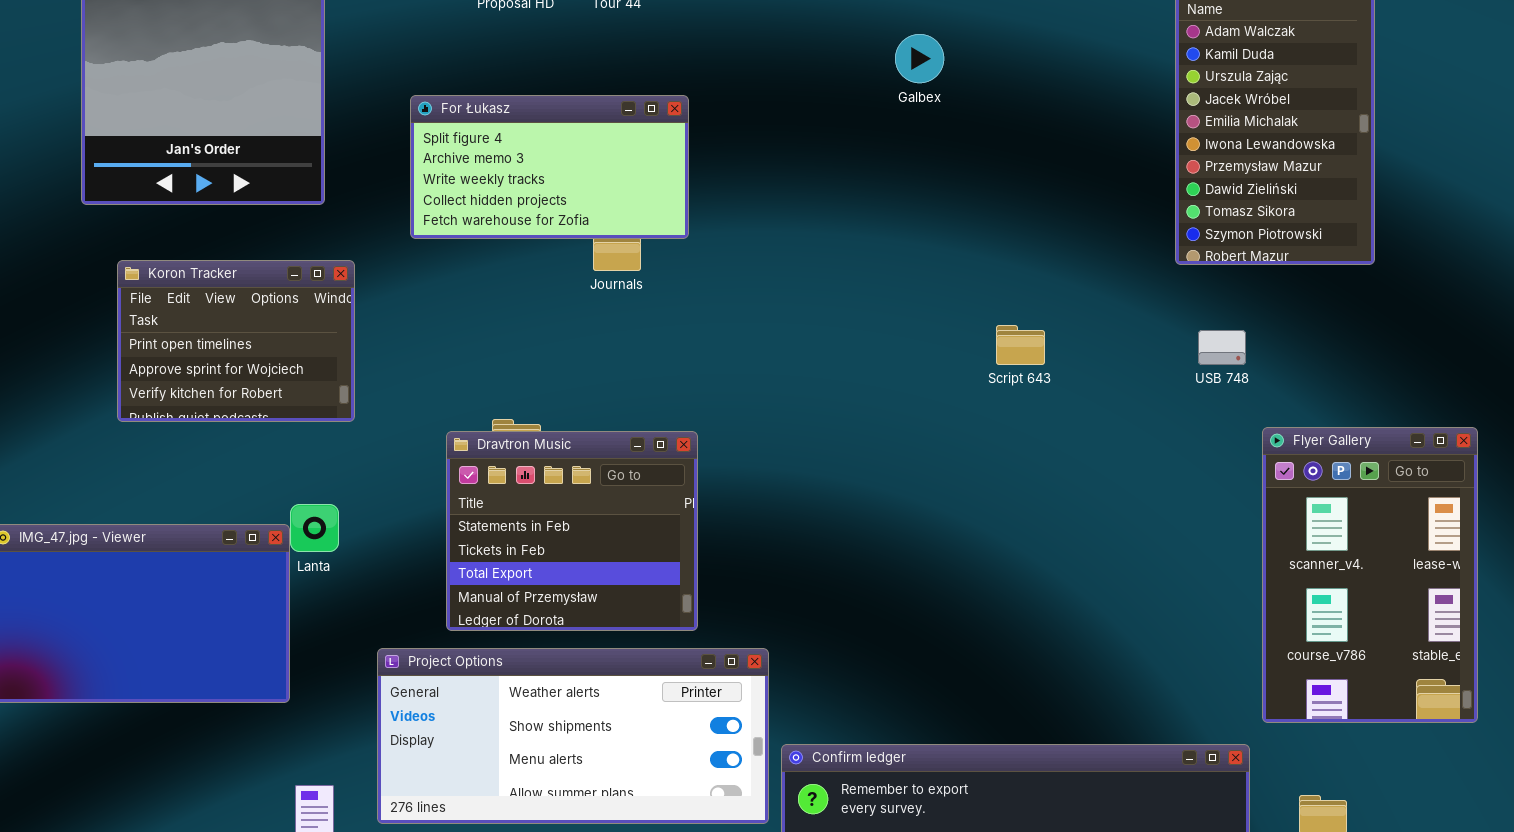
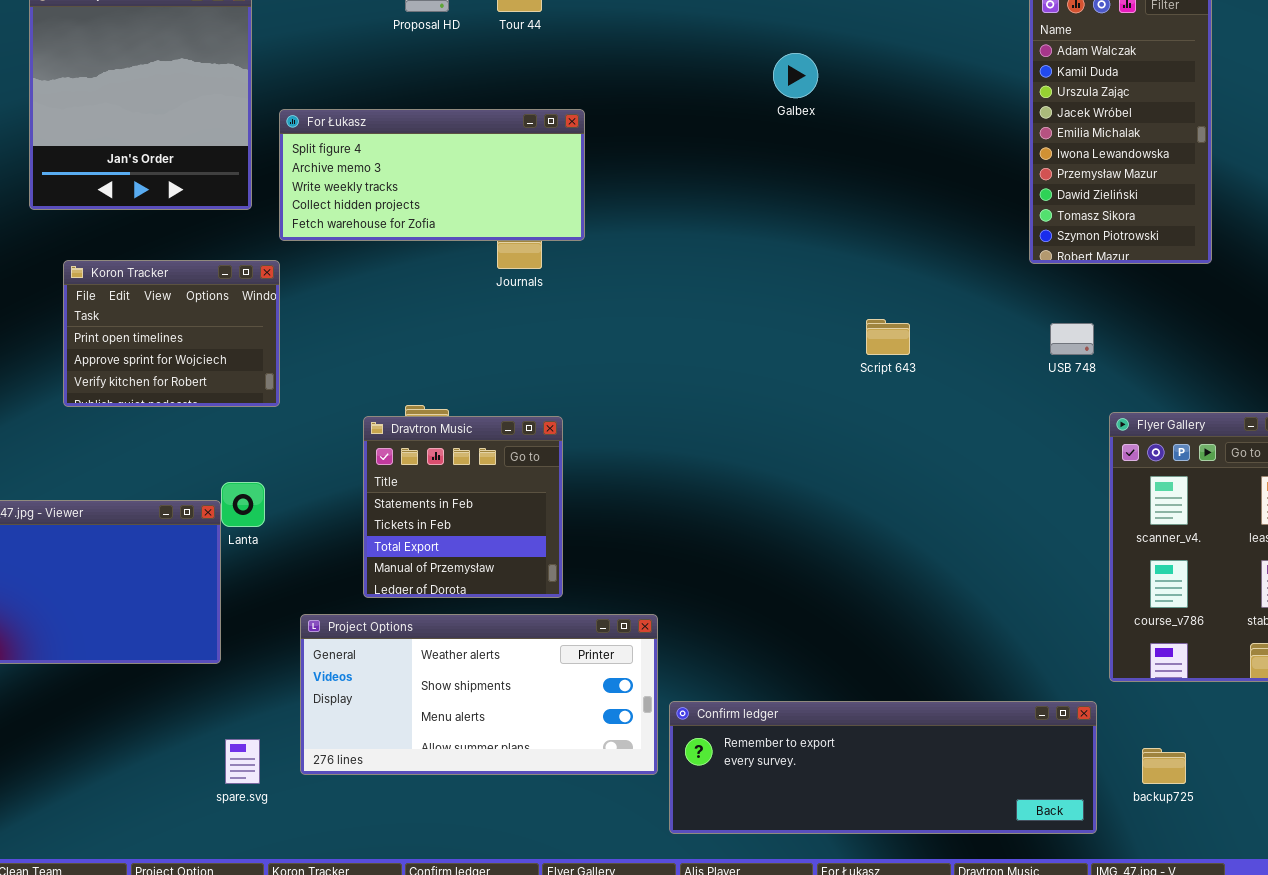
For Łukasz: [410,95,689,239] -> [279,109,585,241], resized
Dravtron Music: [446,431,698,631] -> [363,416,563,598], resized

